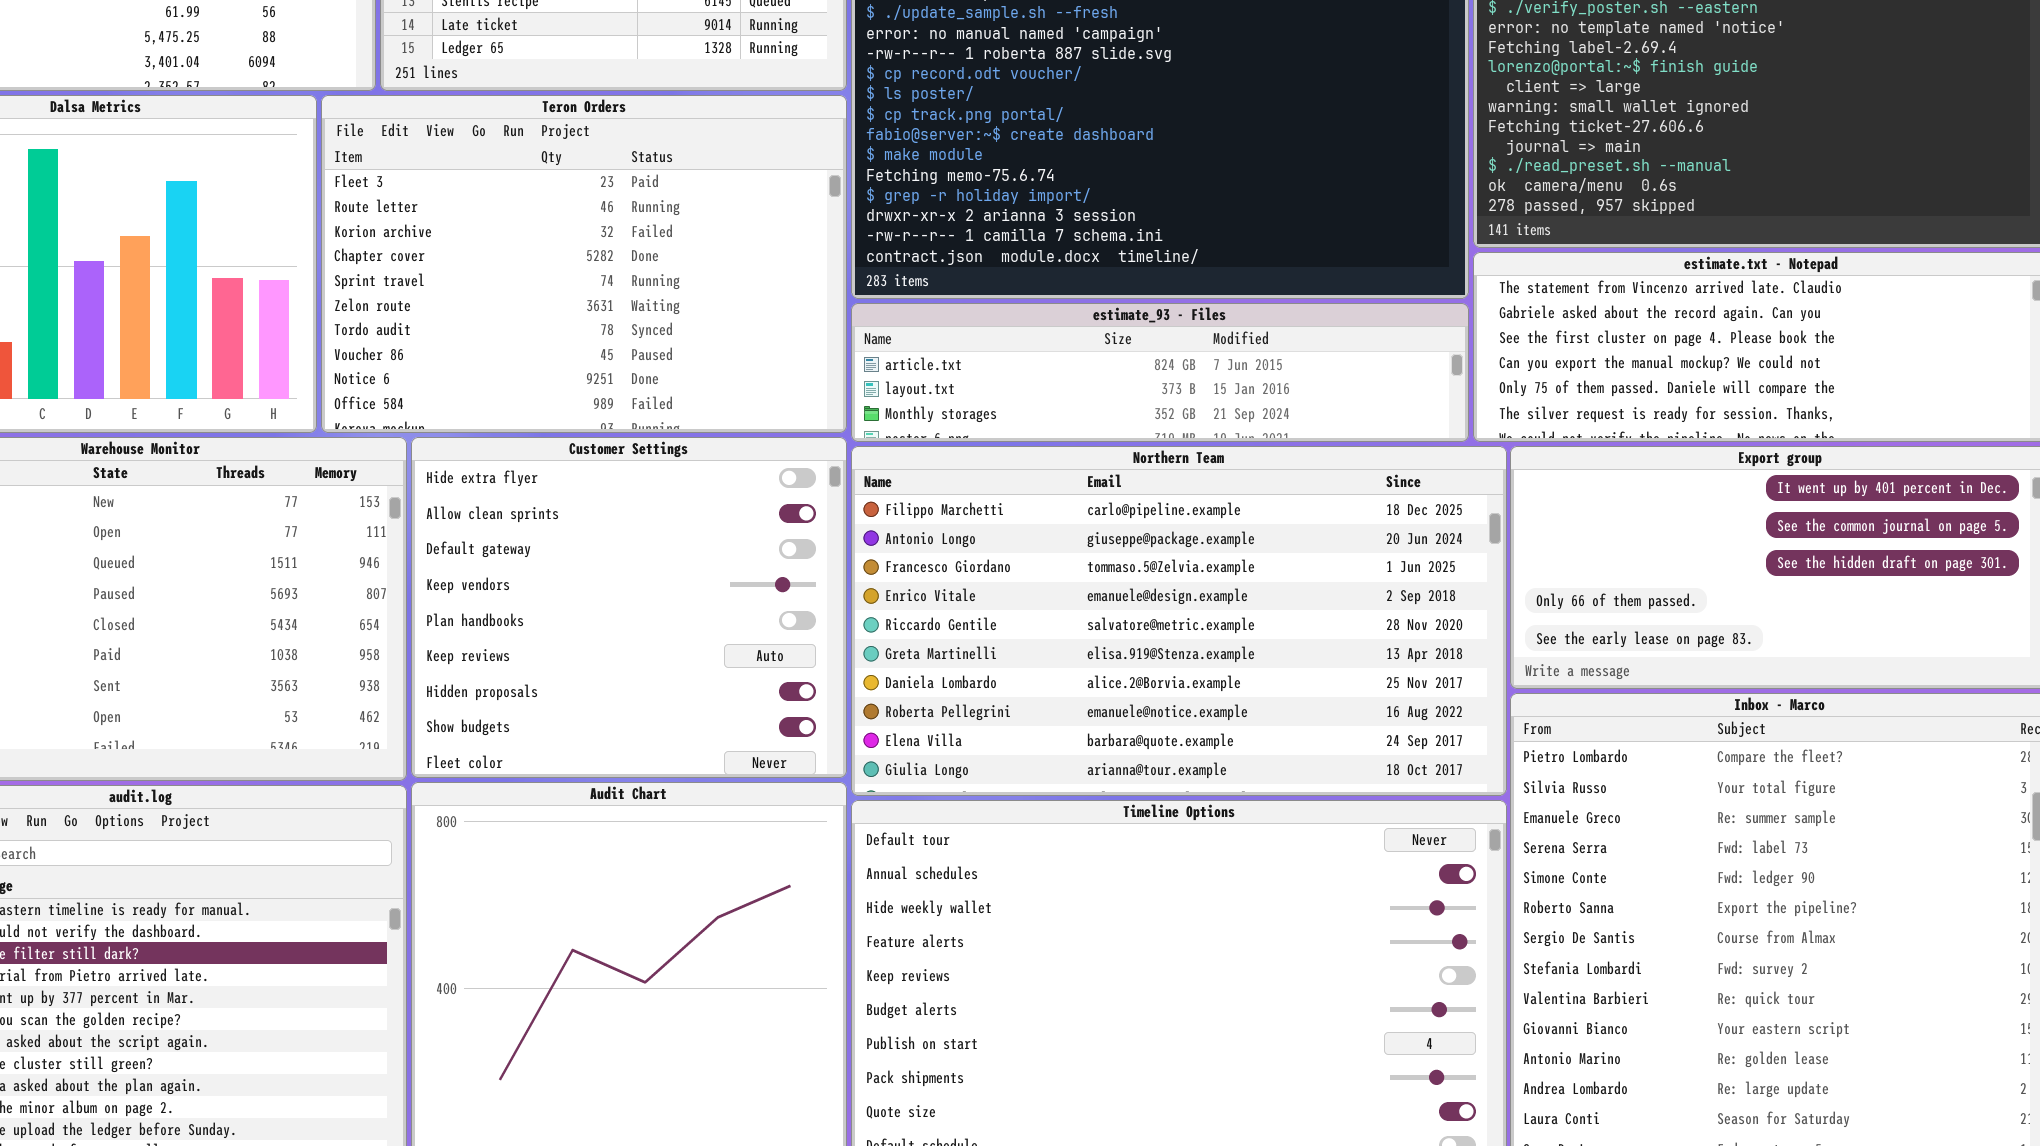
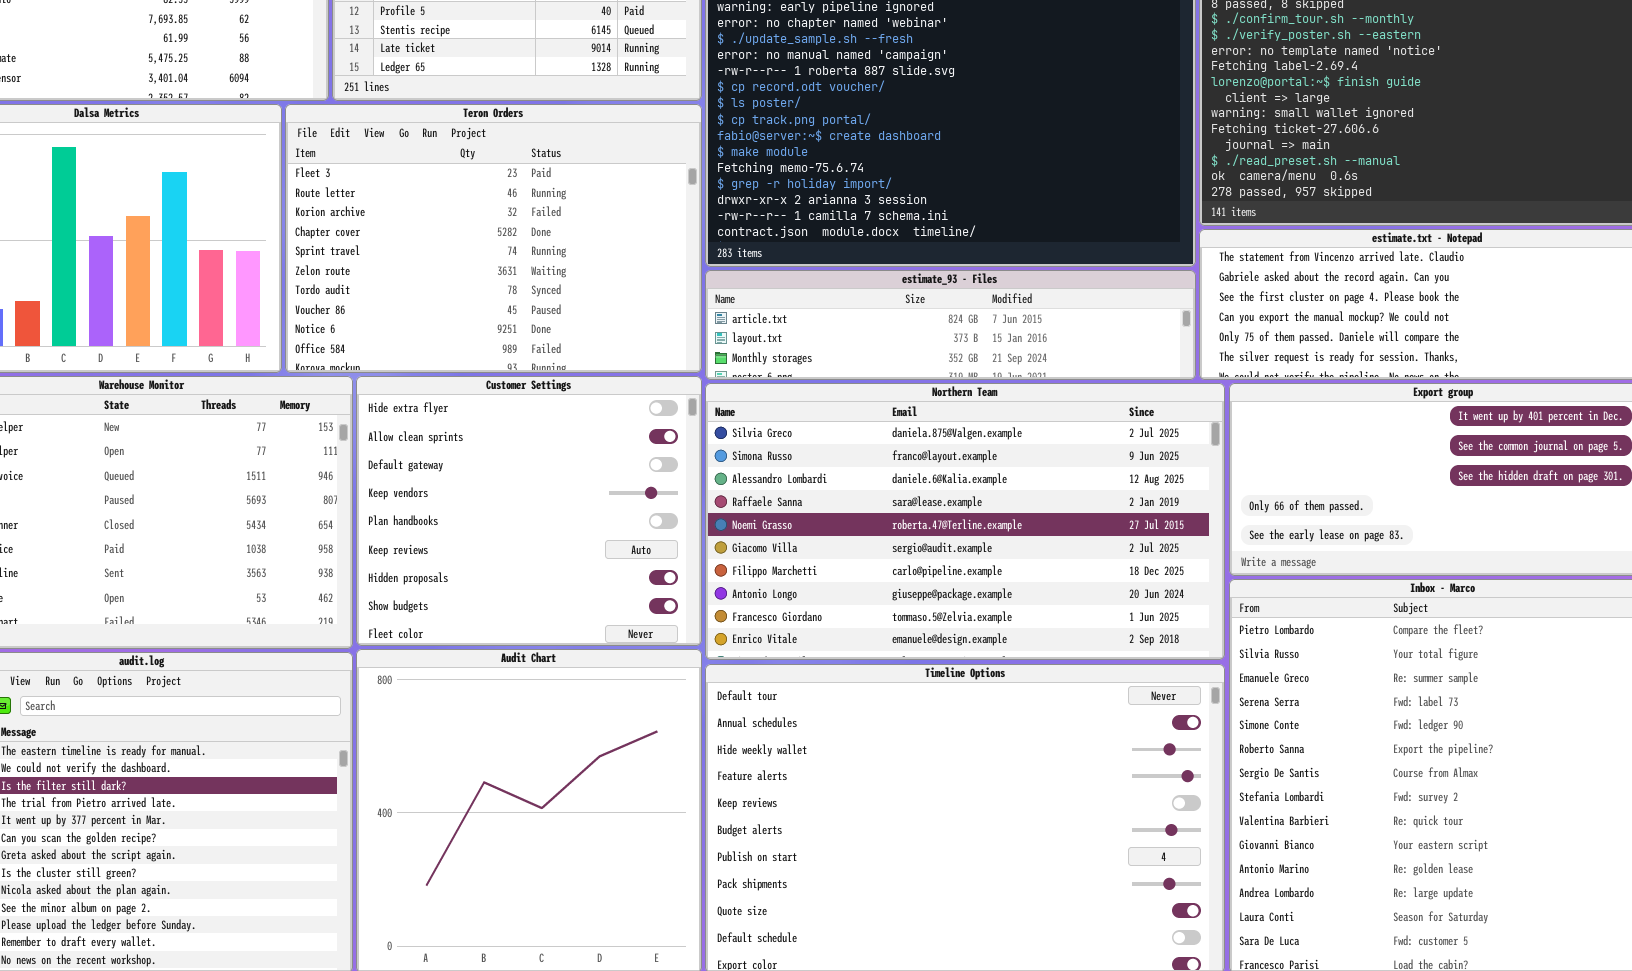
Northern Team: [851,446,1507,796] -> [705,383,1225,660], scrolled up 6 rows

